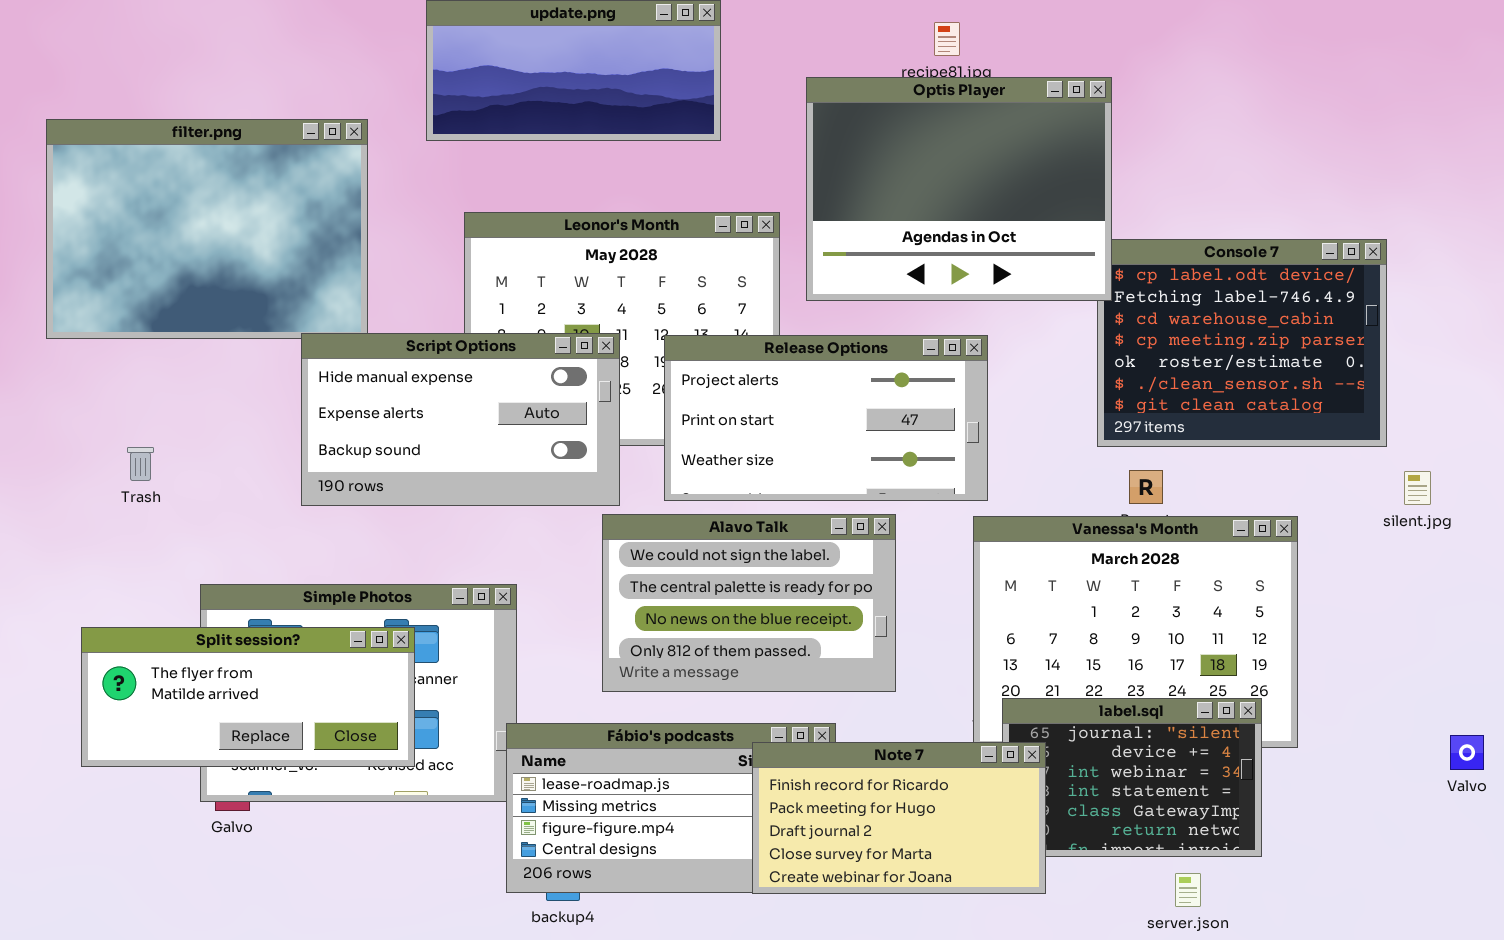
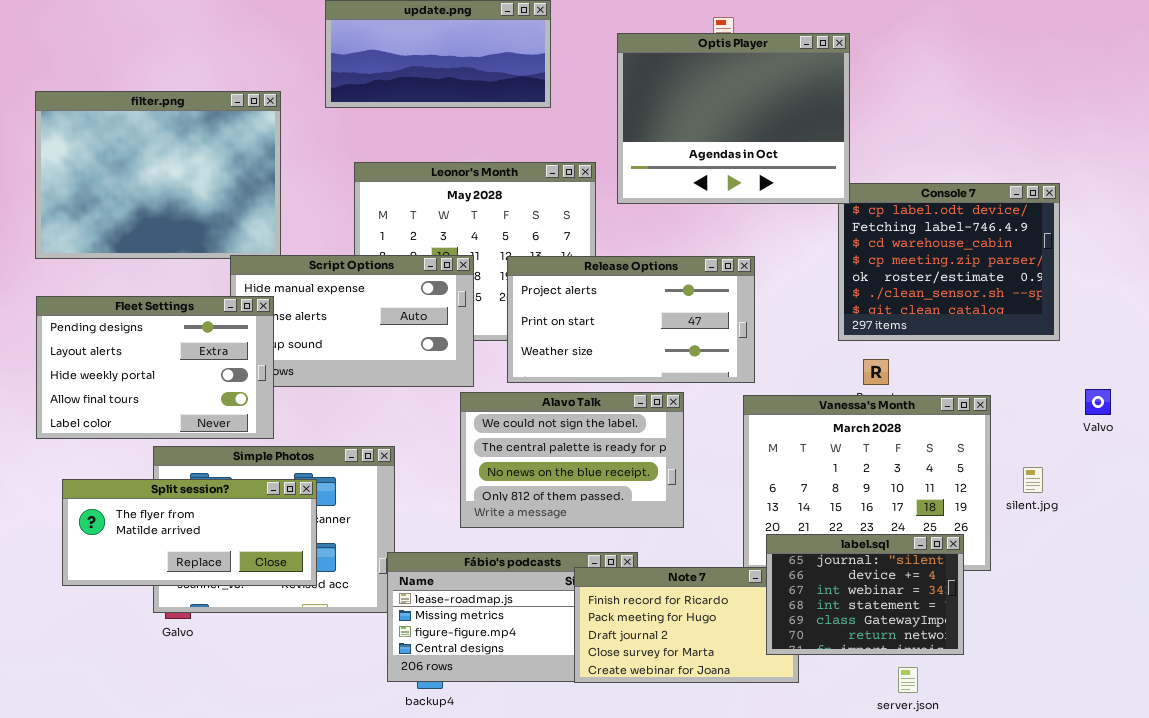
Optis Player: [806,77,1112,301] -> [617,33,850,204], moved
Fleet Settings: none -> [36,296,274,439], opened
silent.jpg: [1404,471,1431,505] -> [1023,467,1043,493], moved
label.sql: [1002,698,1262,857] -> [766,534,964,655], raised
Valvo: [1450,735,1484,770] -> [1085,389,1111,415], moved

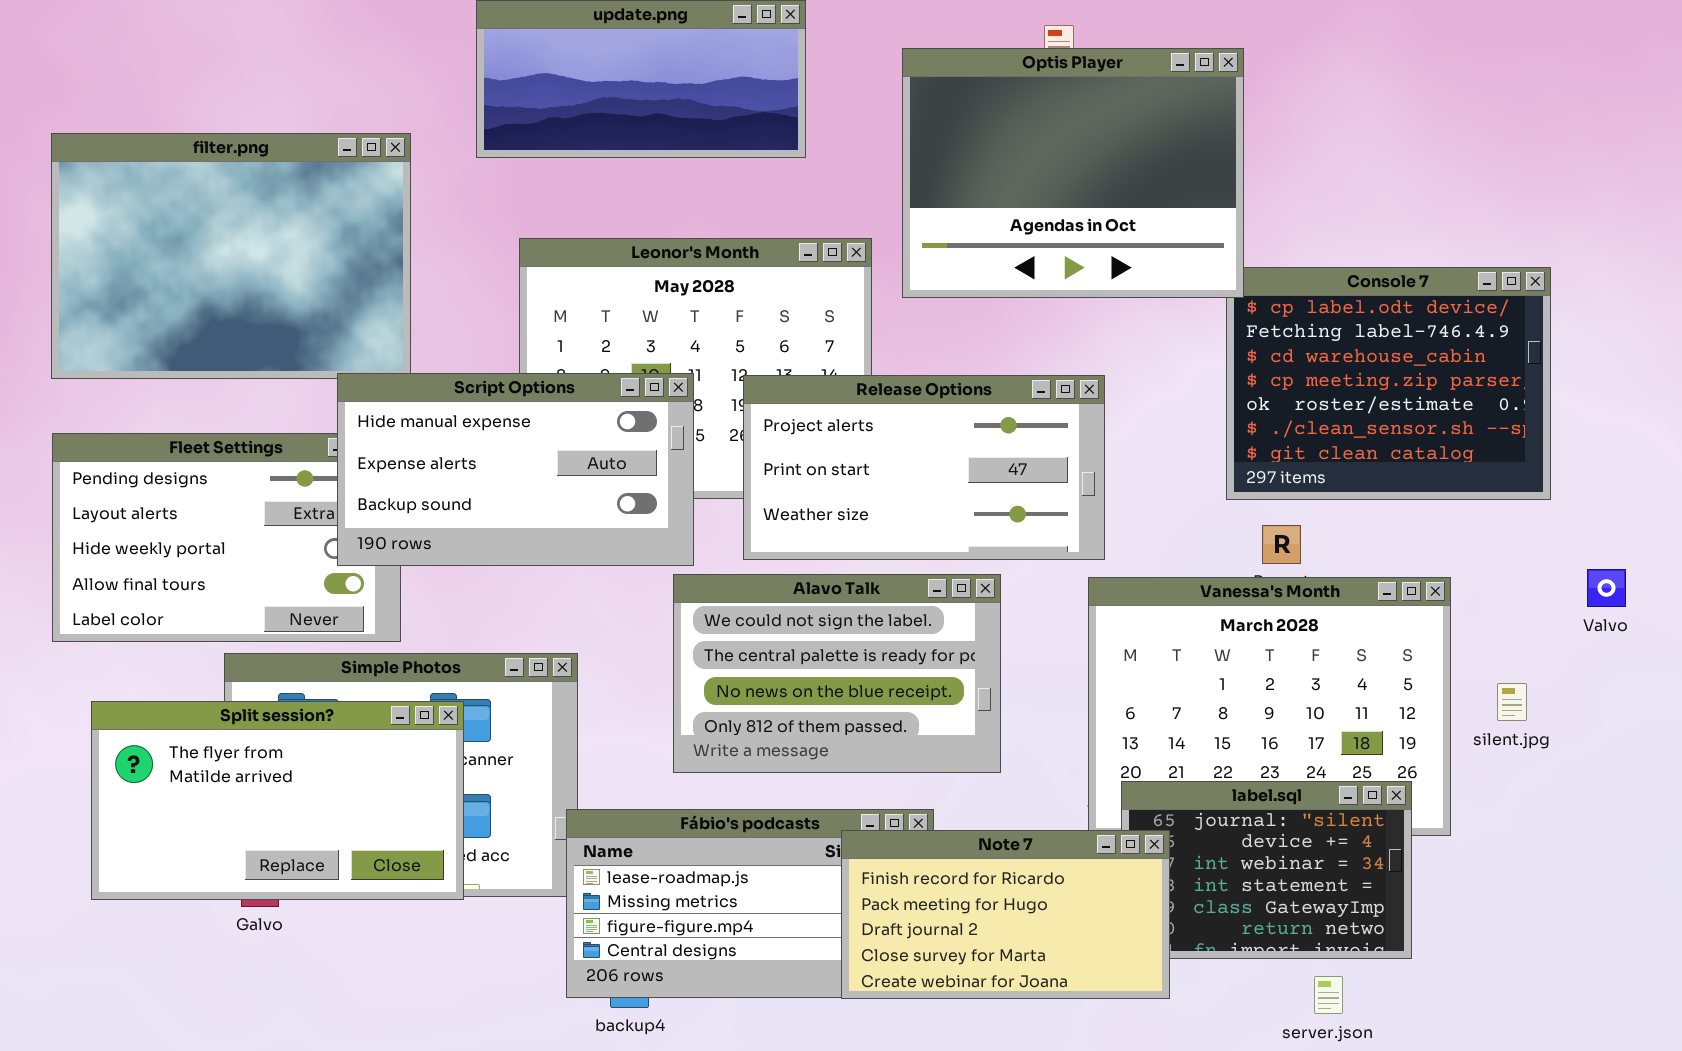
Script Options: [230,255,474,387] -> [337,373,694,566], raised
Split session?: [62,479,317,586] -> [91,701,464,900], resized
Note 7: [574,567,799,683] -> [841,830,1170,999], raised

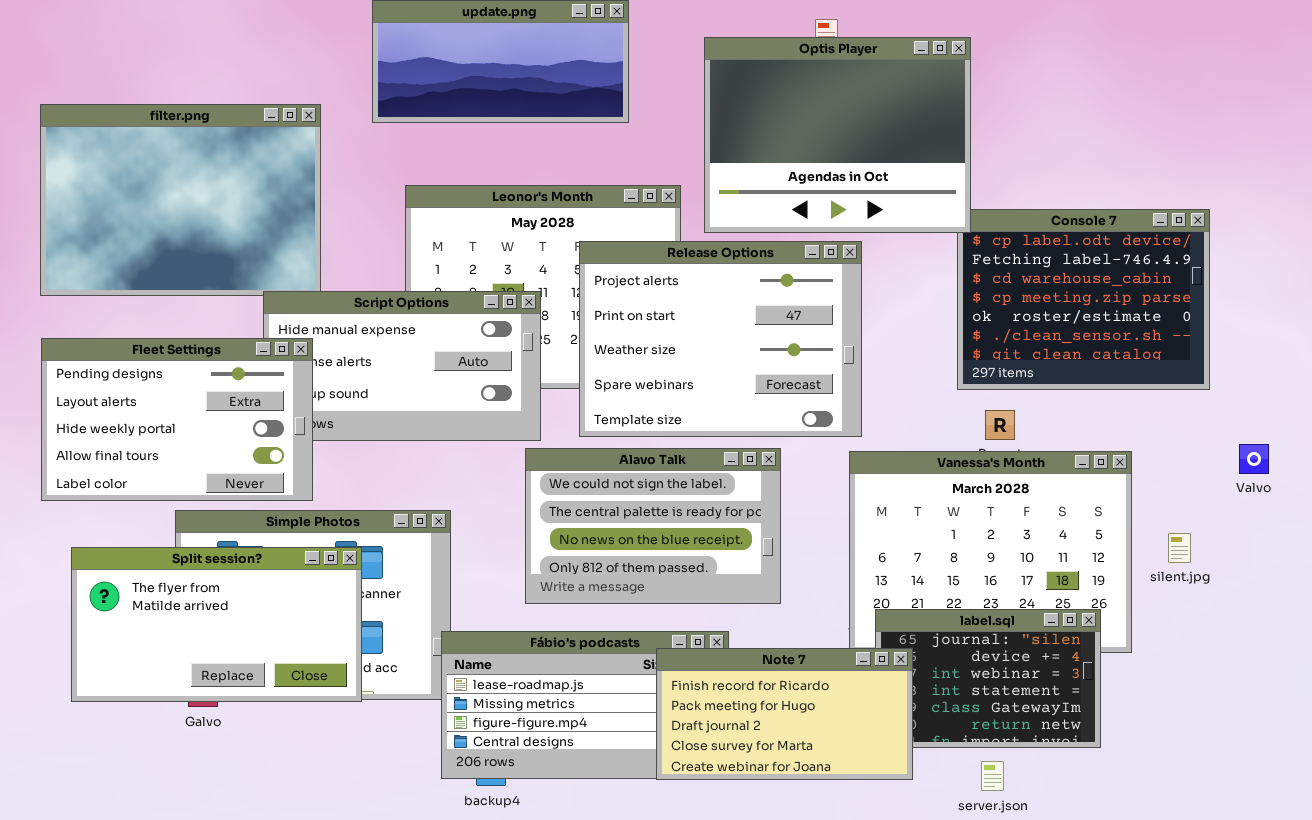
Release Options: [743,375,1105,560] -> [579,241,862,437], resized
Fleet Settings: [52,433,401,642] -> [41,338,313,501], raised
server.json: [1314,976,1343,1014] -> [981,761,1004,791], moved

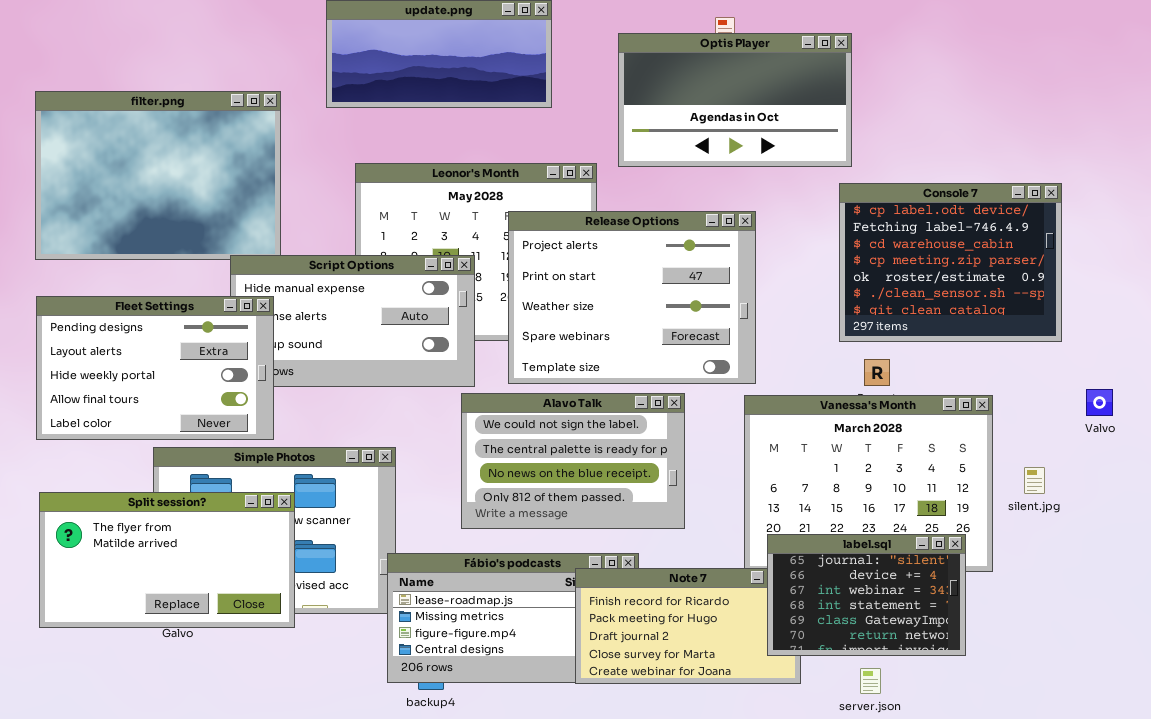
Optis Player: [704,37,971,233] -> [618,33,852,167], resized
Split session?: [71,547,362,702] -> [39,492,295,628], moved
label.sql: [875,609,1101,748] -> [767,534,966,656], raised

